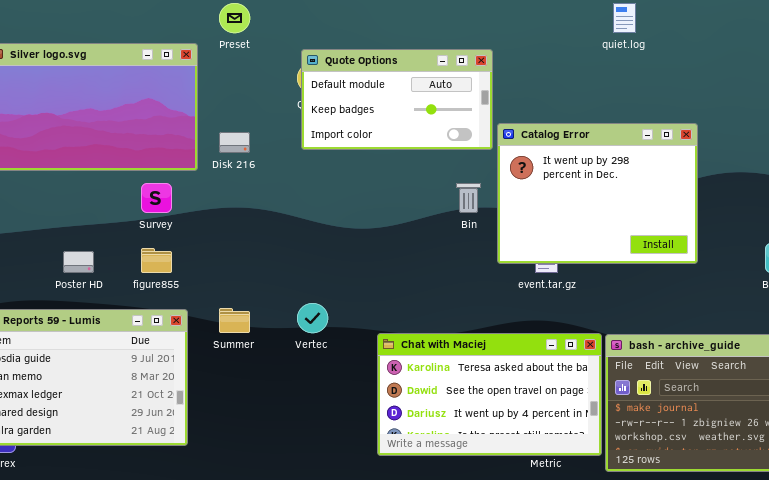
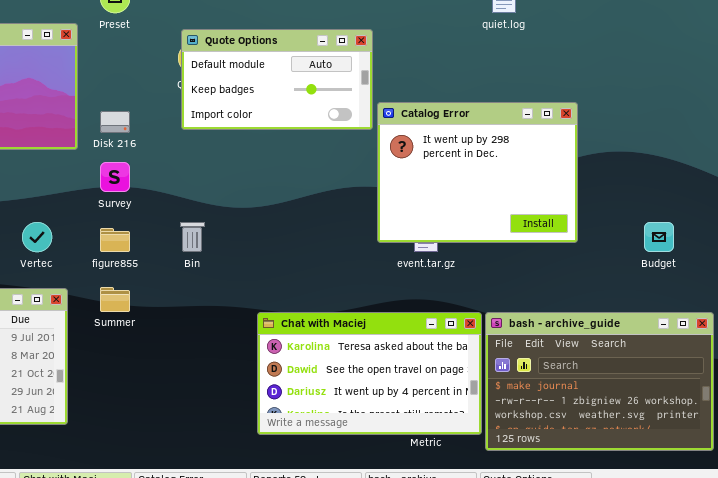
Survey: [141,183,172,213] -> [100,162,130,192], moved
Bin: [456,183,481,213] -> [180,222,205,252], moved
figure855: [141,248,172,273] -> [100,228,130,252], moved
Vertec: [297,303,328,333] -> [22,222,52,252], moved

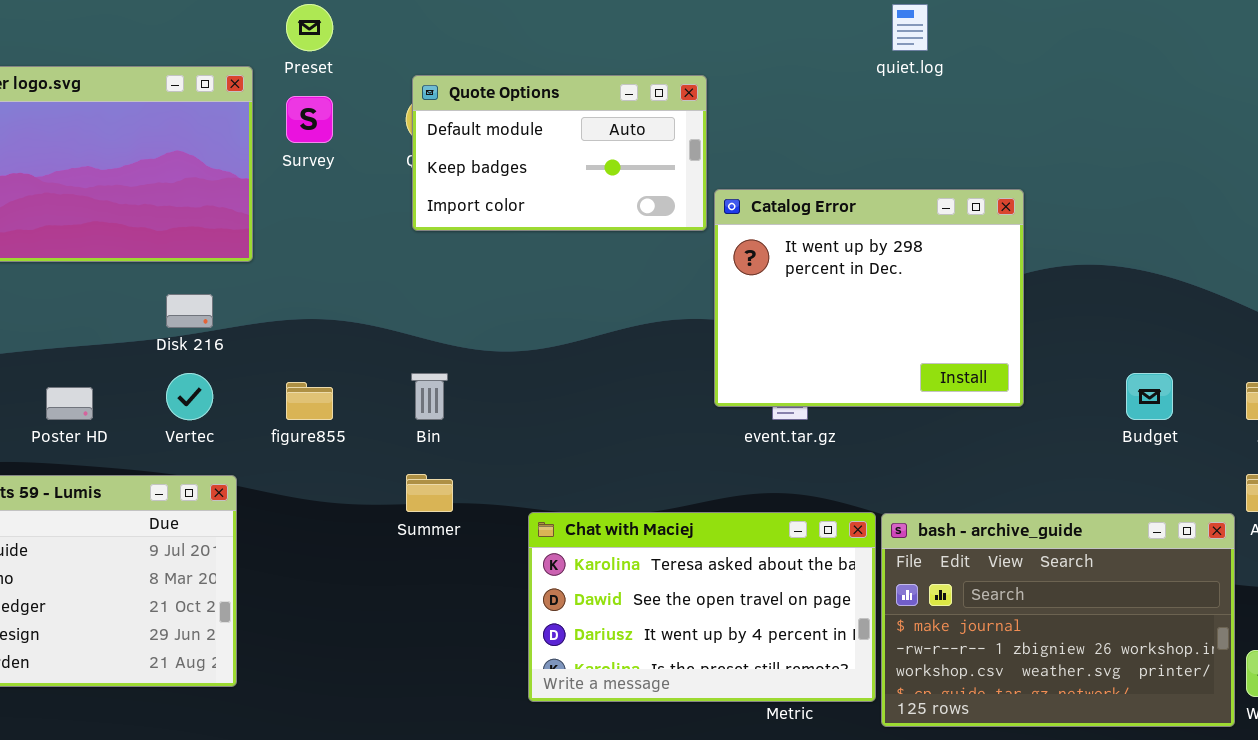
Disk 216: [100,111,130,133] -> [166,294,213,328], moved
Survey: [100,162,130,192] -> [286,96,333,143], moved
Summer: [100,287,130,312] -> [406,474,453,512], moved

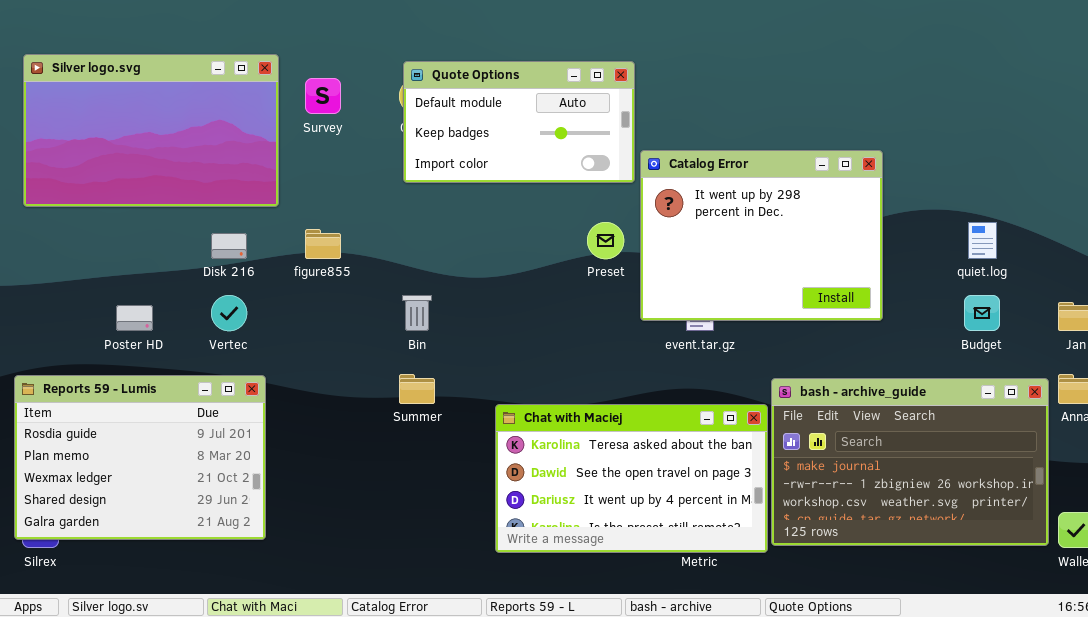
Preset: [286,4,333,51] -> [587,222,624,259], moved
quiet.log: [892,4,928,51] -> [968,222,997,259], moved
figure855: [286,382,333,420] -> [305,229,341,259], moved
bash - archive_guide: [881,513,1235,727] -> [771,378,1049,546], moved

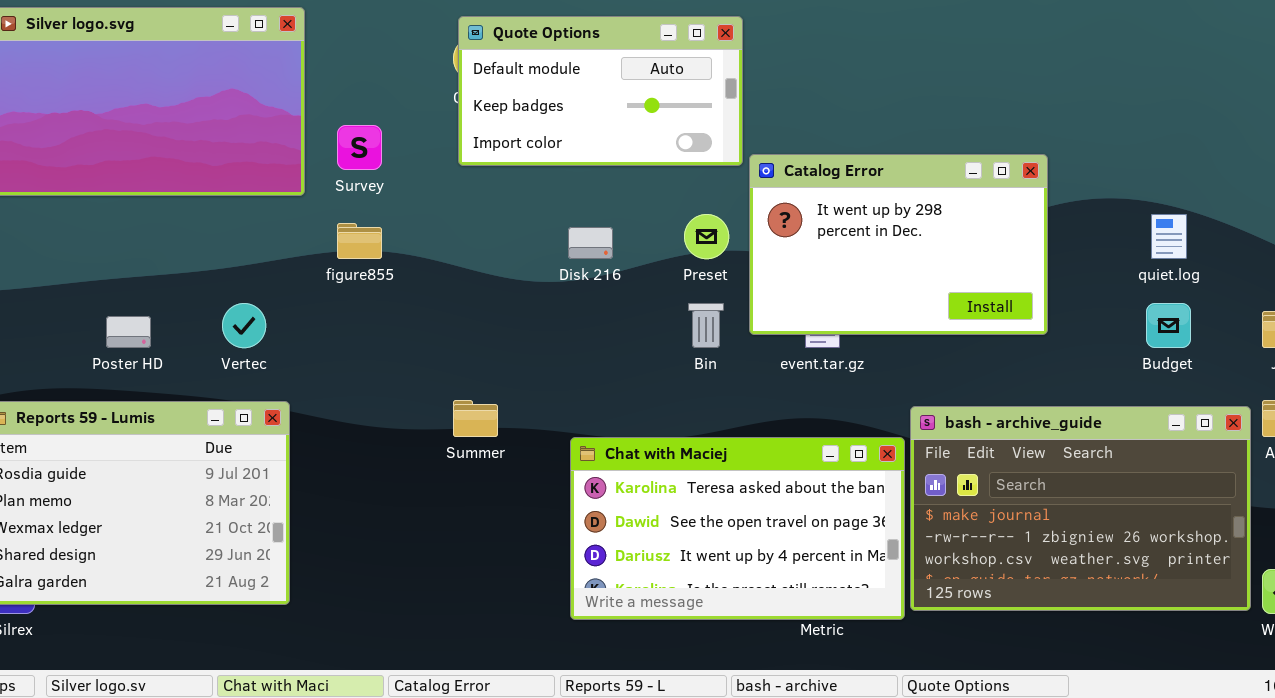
Survey: [305,78,341,114] -> [337,125,382,170], moved
Catalog Error: [640,150,883,321] -> [749,154,1048,335], resized
Disk 216: [211,233,247,259] -> [568,227,613,259], moved
Bin: [402,295,432,331] -> [688,303,724,348], moved

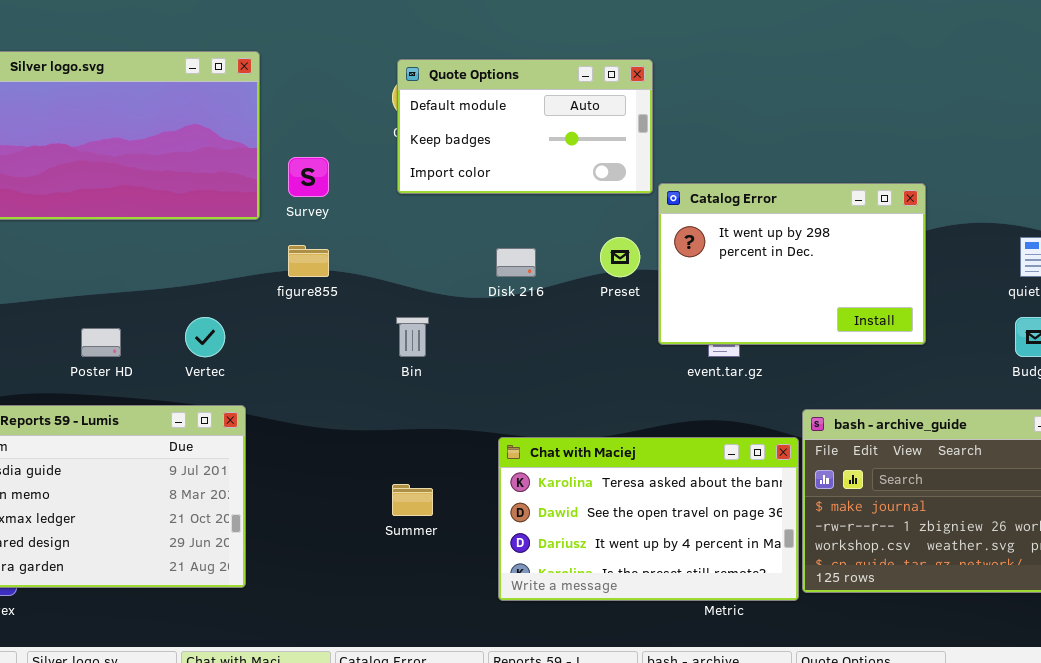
Bin: [688,303,724,348] -> [396,317,429,357], moved
Summer: [453,400,498,437] -> [392,484,433,516], moved

